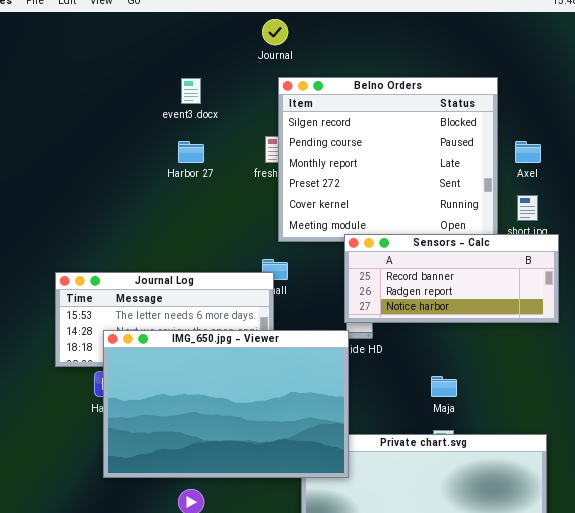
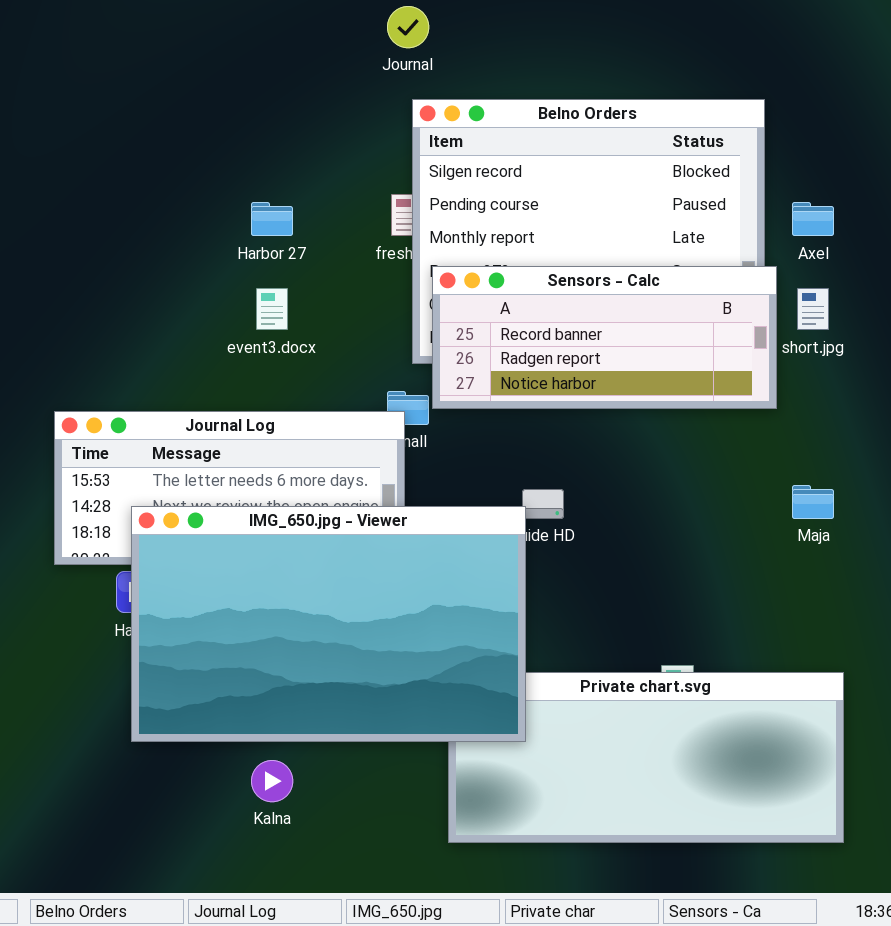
event3.docx: [181,78,201,104] -> [256,288,288,330], moved
Sensors - Calc: [344,234,559,323] -> [432,266,777,409], moved
Maja: [431,376,457,397] -> [792,485,834,519], moved

